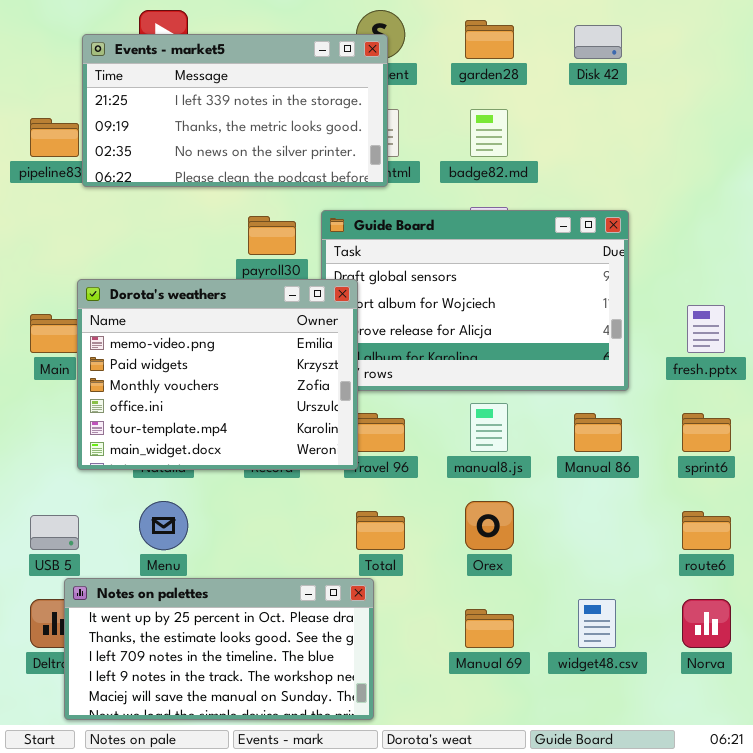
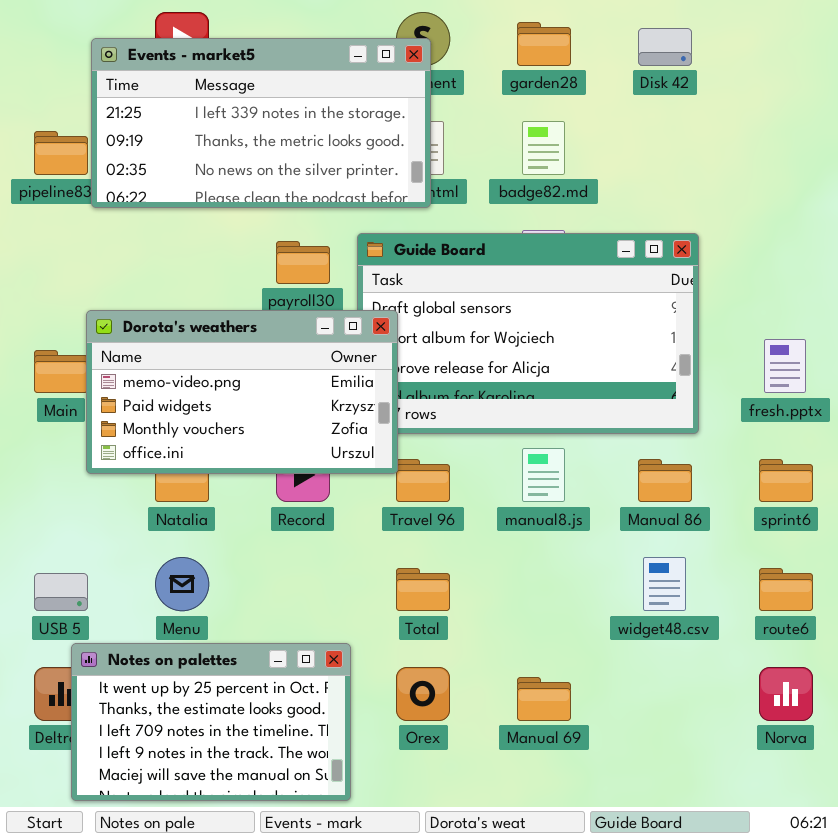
Dorota's weathers: [77,279,358,470] -> [86,310,398,474], resized
Orex: [465,501,514,550] -> [396,667,450,721], moved
Notes on palettes: [64,578,374,720] -> [71,643,351,801], resized
widget48.csv: [578,599,616,648] -> [643,557,686,611], moved

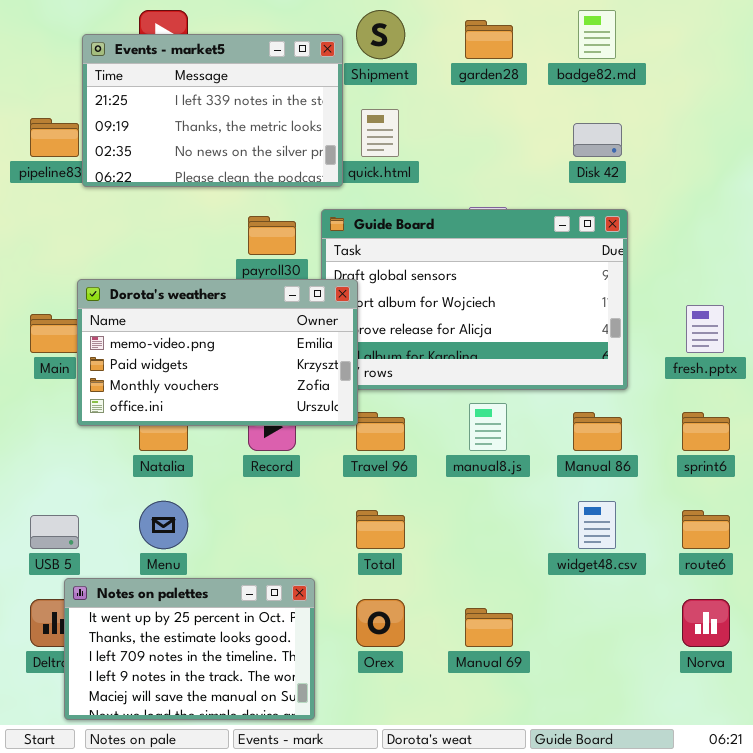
Disk 42: [638,28,692,66] -> [573,123,622,157], moved
Events - market5: [91,38,431,208] -> [82,34,343,187], resized
badge82.md: [522,121,565,175] -> [578,10,616,59], moved

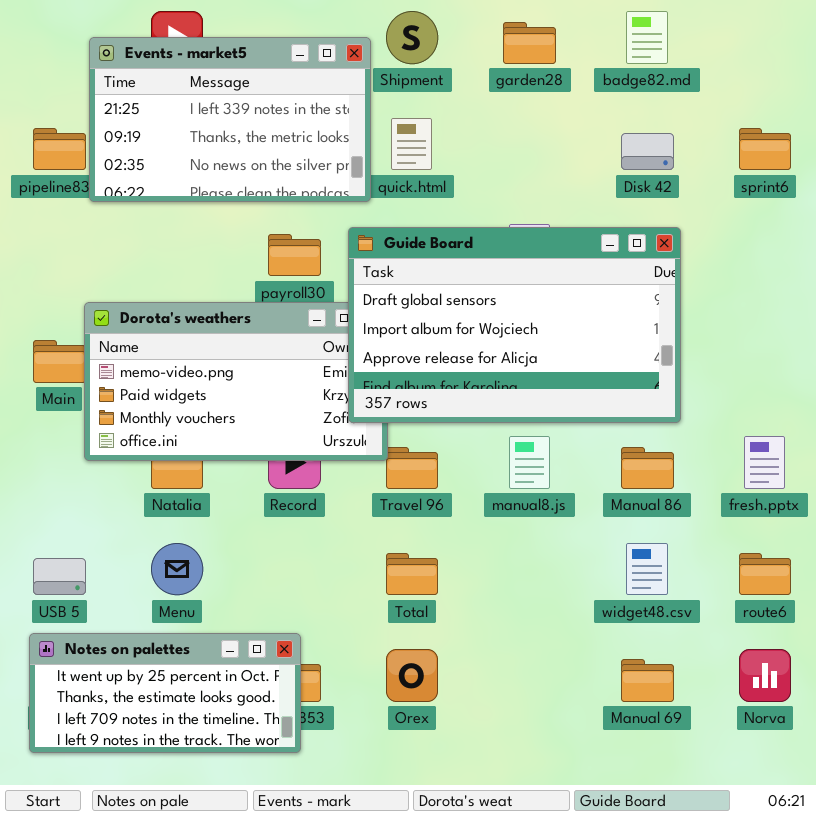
Guide Board: [321,209,628,390] -> [348,227,681,423], raised
fresh.pptx: [686,305,724,353] -> [744,436,785,489], moved
sprint6: [682,412,730,451] -> [739,128,791,170], moved
Notes on palettes: [64,578,315,720] -> [29,633,301,753], moved, resized
Manual 69: [465,608,513,647] -> [621,659,674,702], moved

